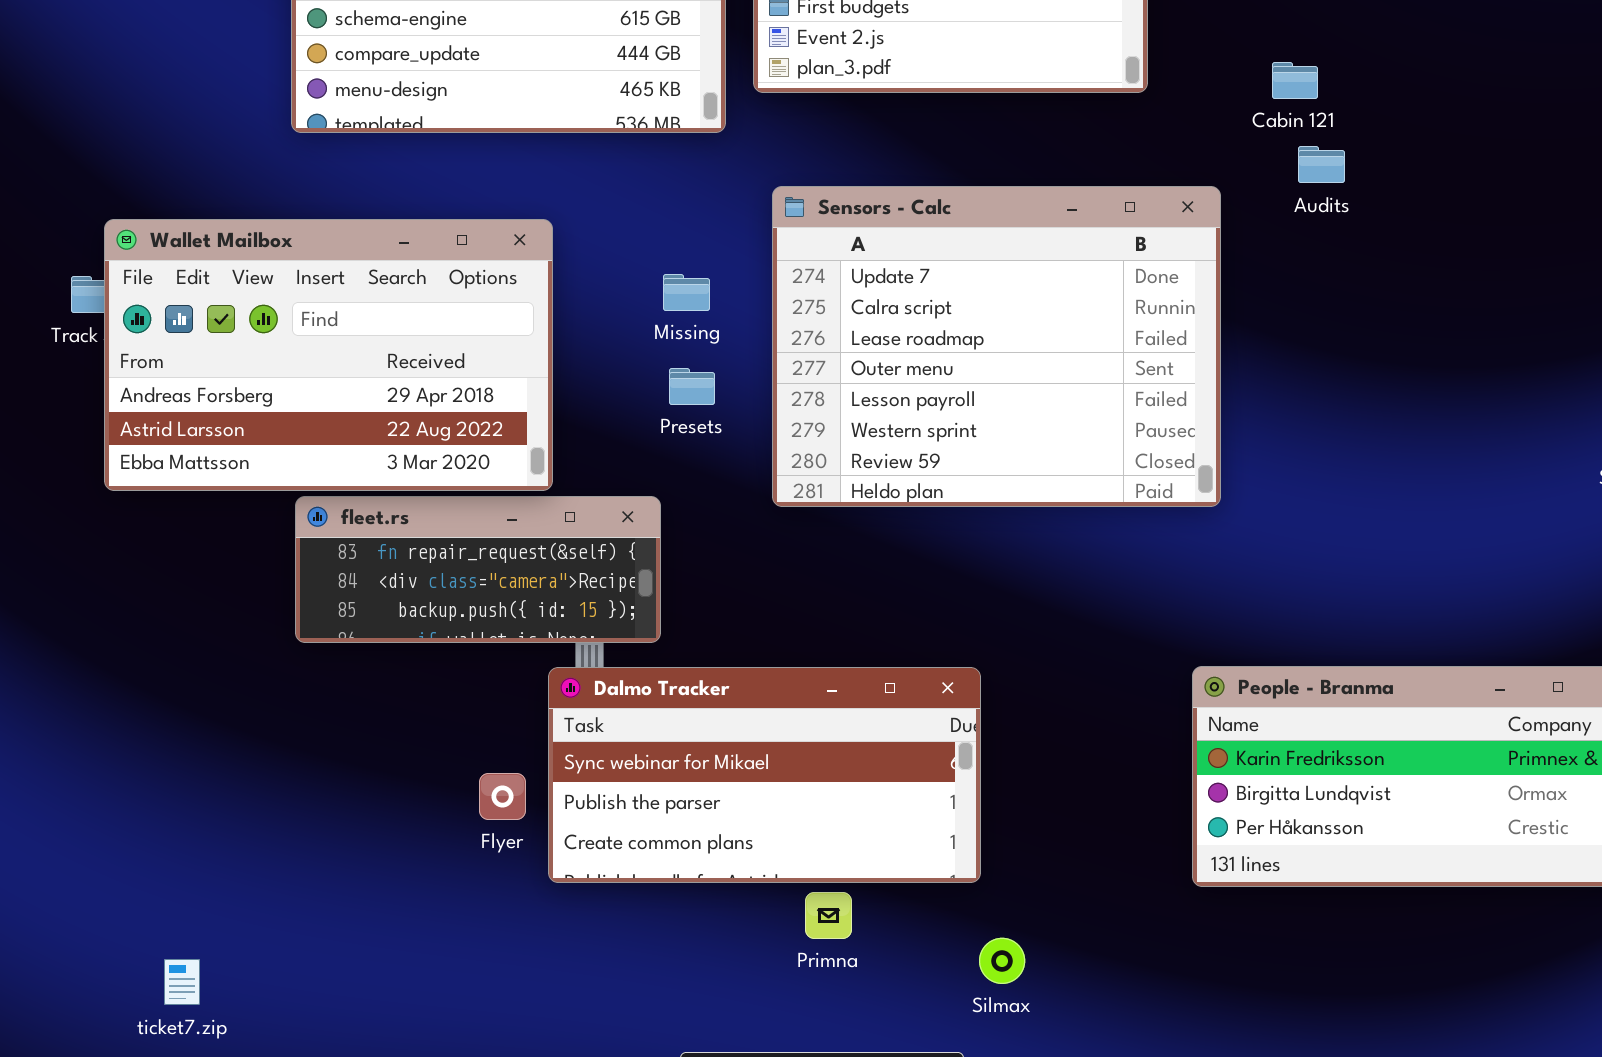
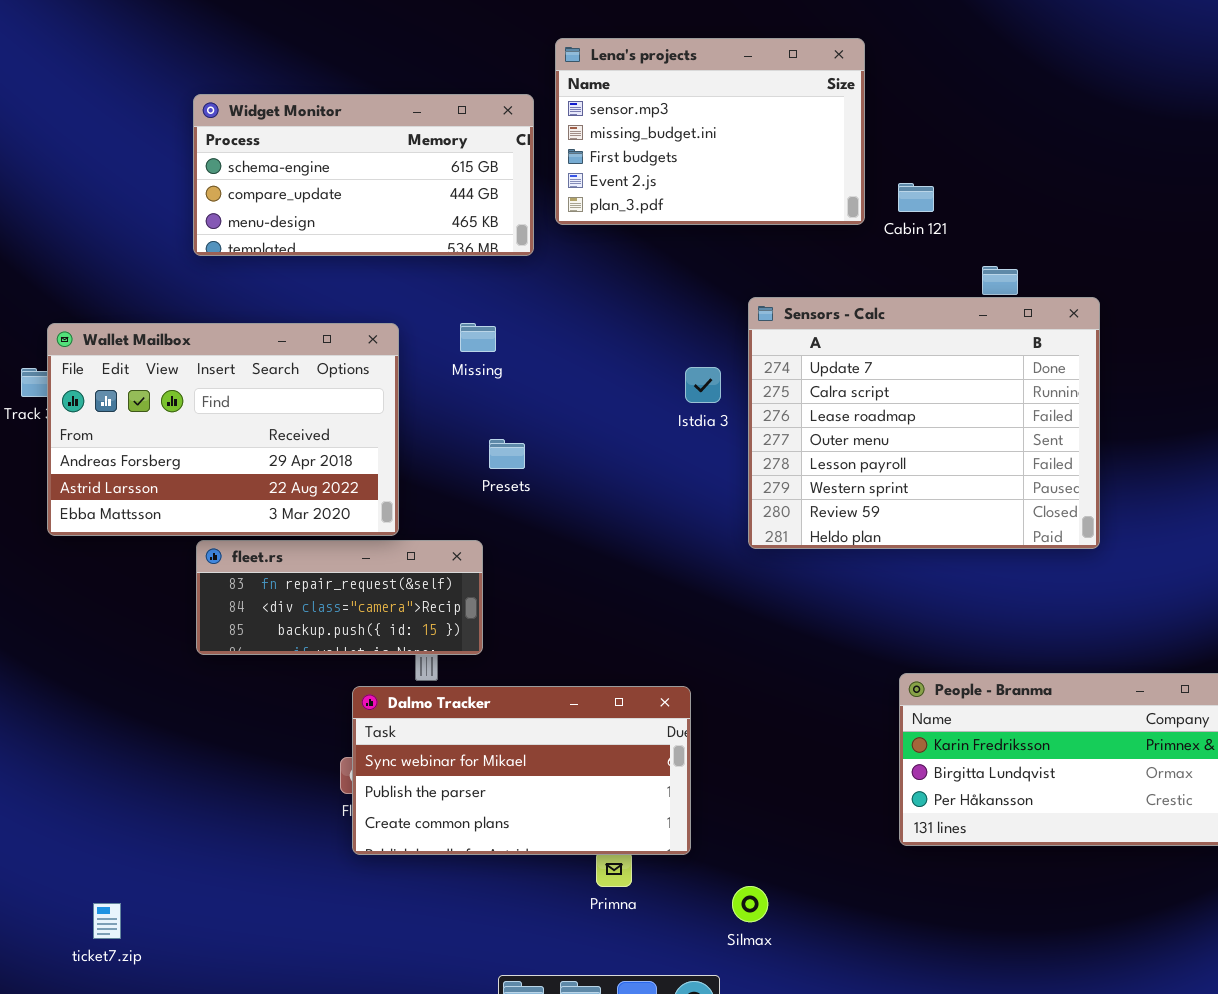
Cabin 121: [1272,62,1318,99] -> [898,183,934,212], moved
Sensors - Calc: [772,186,1221,507] -> [748,297,1100,549], moved
Missing: [663,274,710,311] -> [460,323,496,352], moved
Dalmo Tracker: [548,667,981,883] -> [352,686,691,855], moved

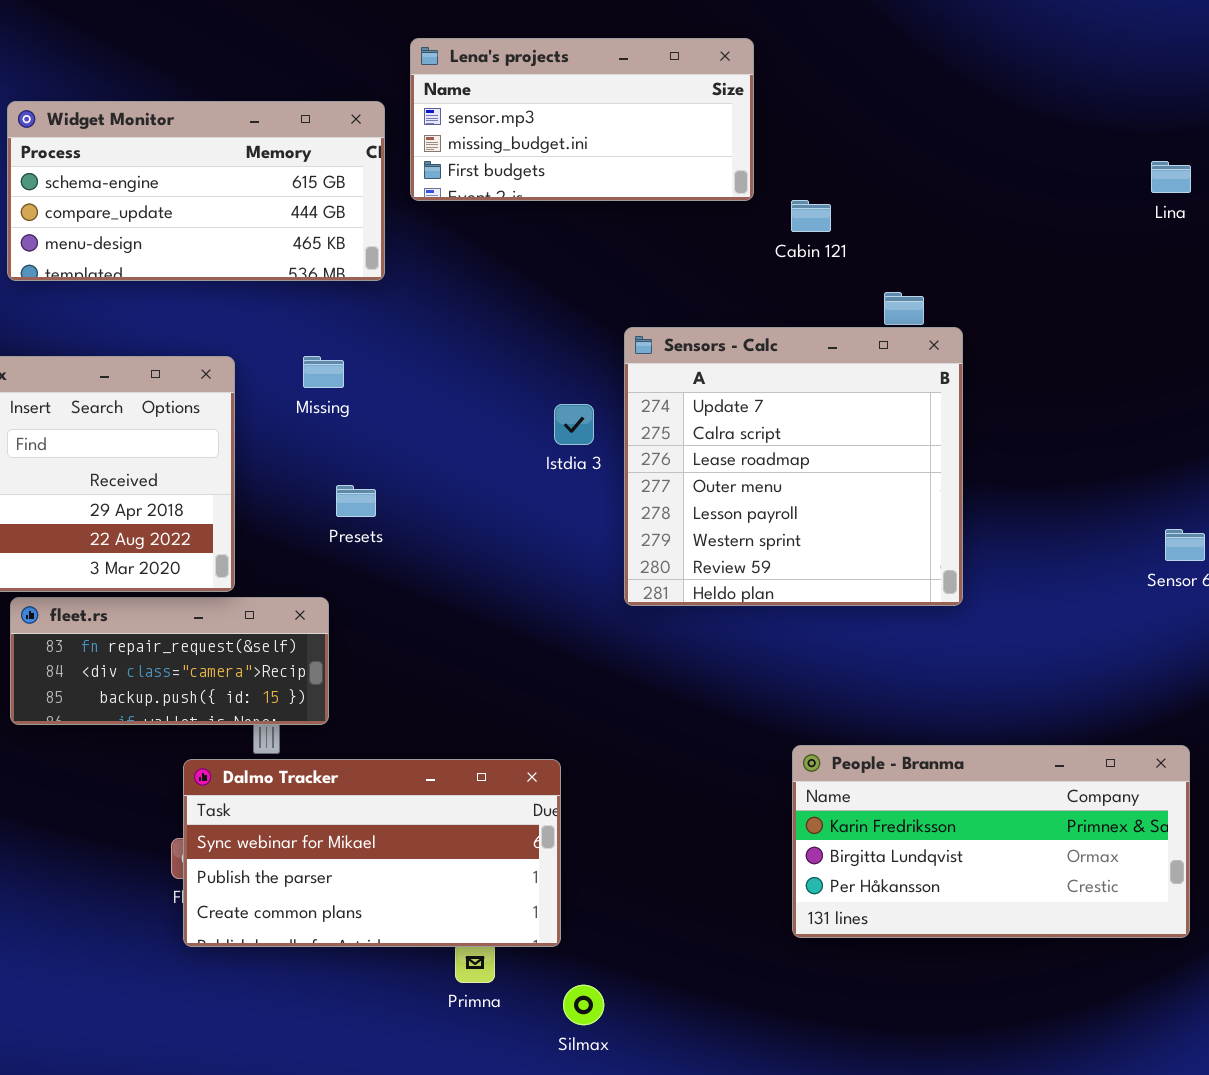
Lena's projects: [555,38,865,225] -> [410,38,754,201], resized
Sensors - Calc: [748,297,1100,549] -> [624,327,963,606], resized
Silmax: [732,886,768,922] -> [563,985,604,1025], moved

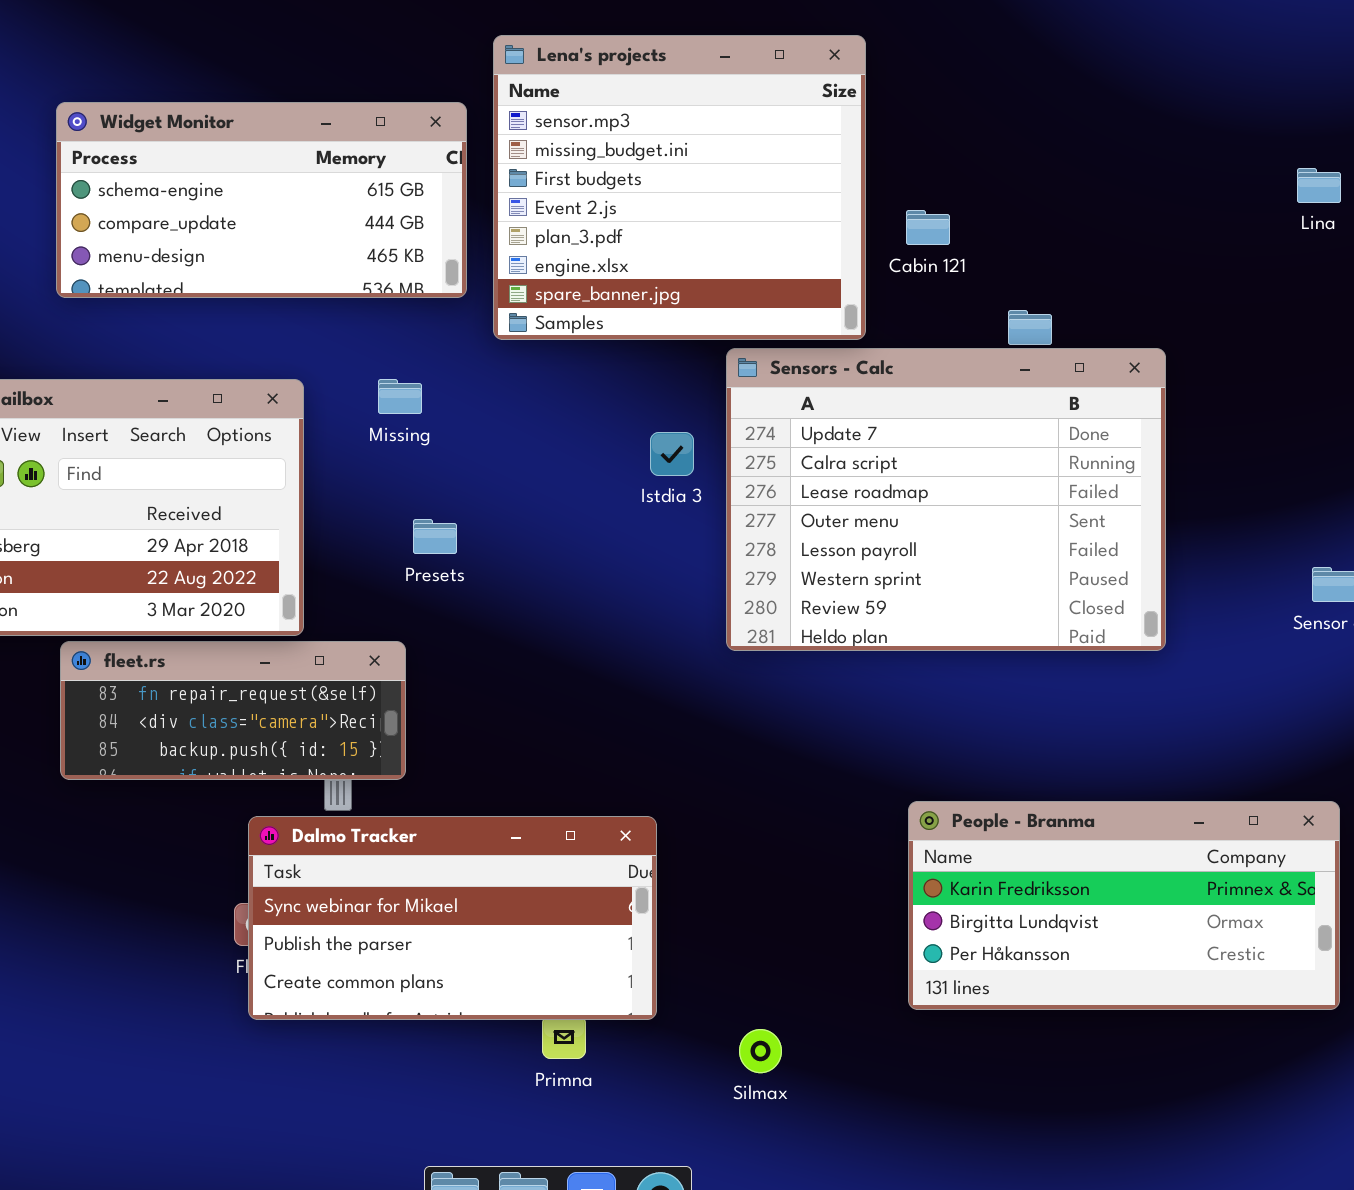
Lena's projects: [410,38,754,201] -> [493,35,866,340], resized
Sensors - Calc: [624,327,963,606] -> [726,348,1166,651], resized
Silmax: [563,985,604,1025] -> [739,1029,782,1073], moved

